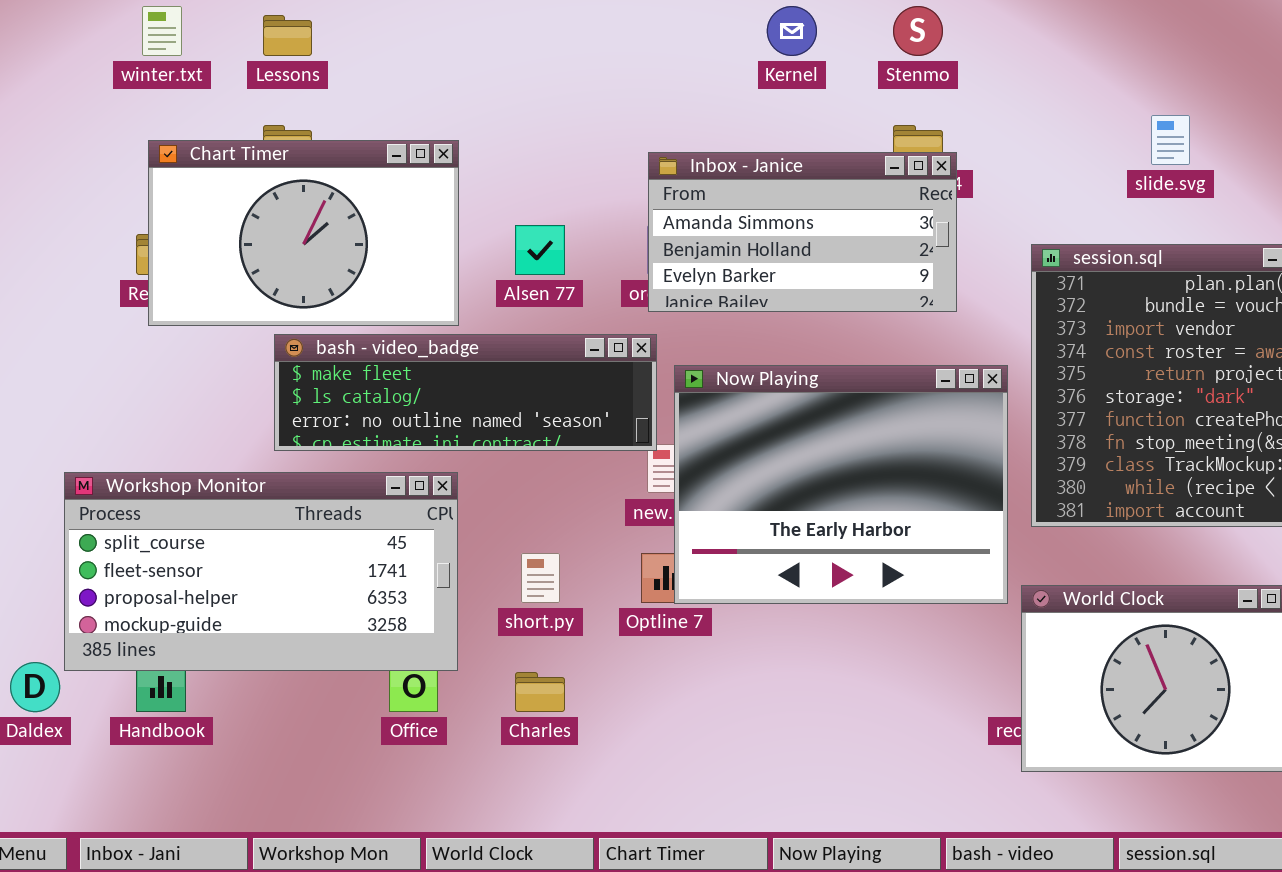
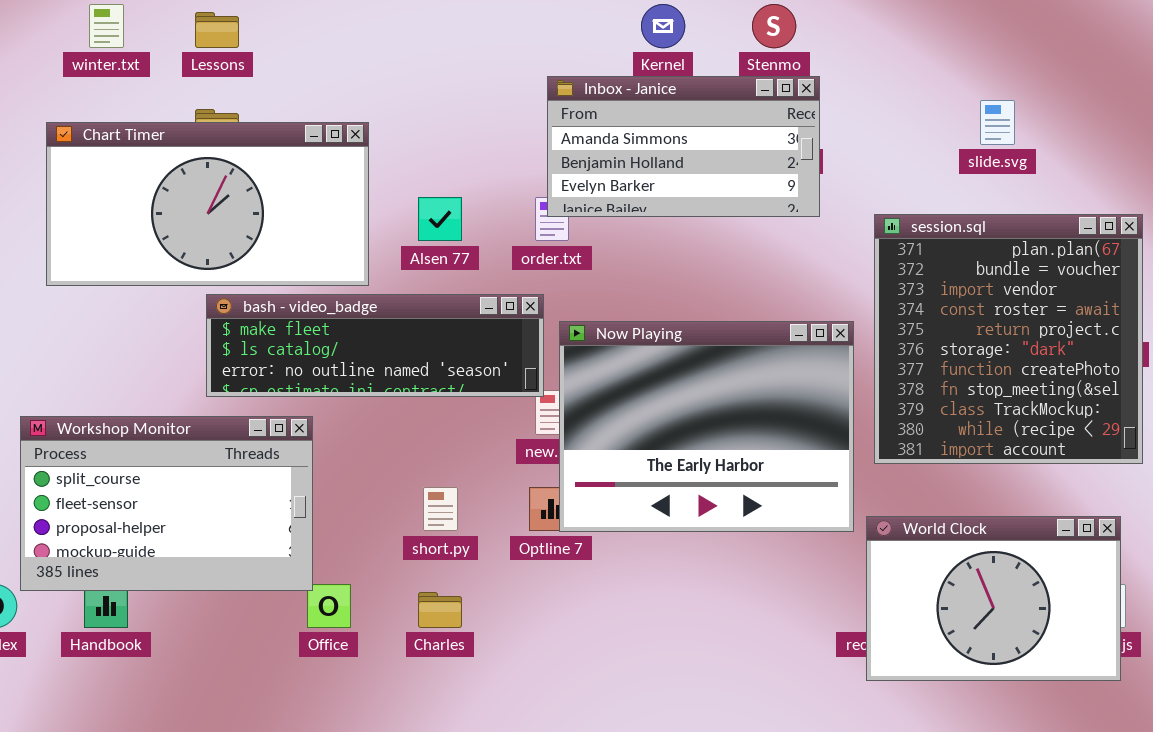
Chart Timer: [148,140,459,326] -> [46,122,369,286], resized
Inbox - Janice: [648,152,957,312] -> [547,76,820,217], moved
Workshop Monitor: [64,472,458,671] -> [20,416,313,591], resized

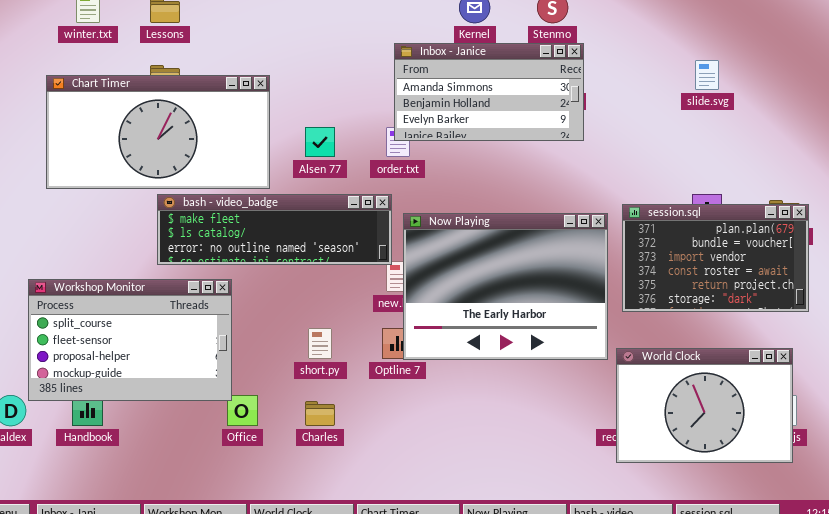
session.sql: [874,214,1143,464] -> [622,204,809,312], resized

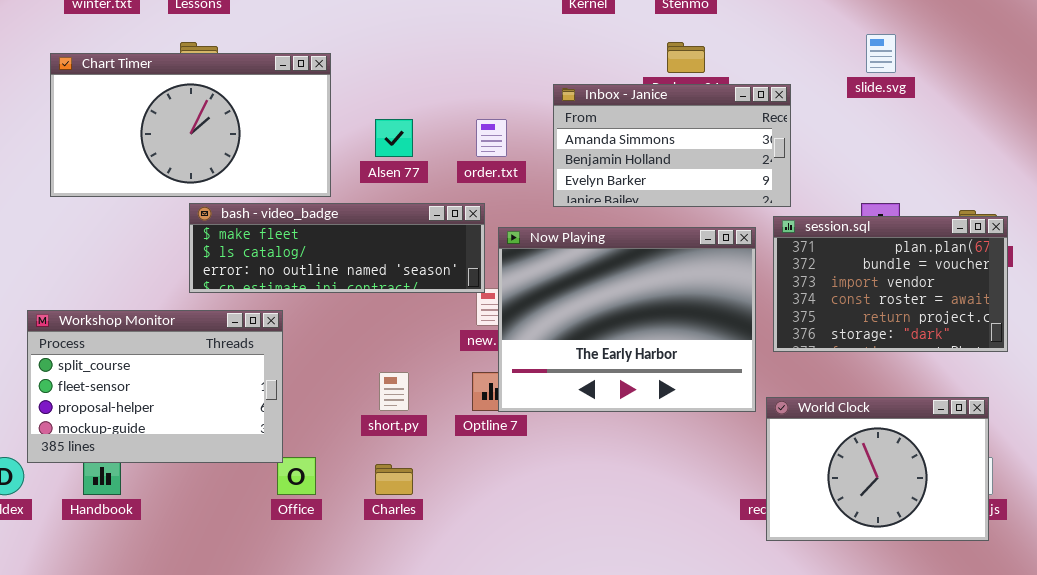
Inbox - Janice: [394,43,584,141] -> [553,84,791,207], moved

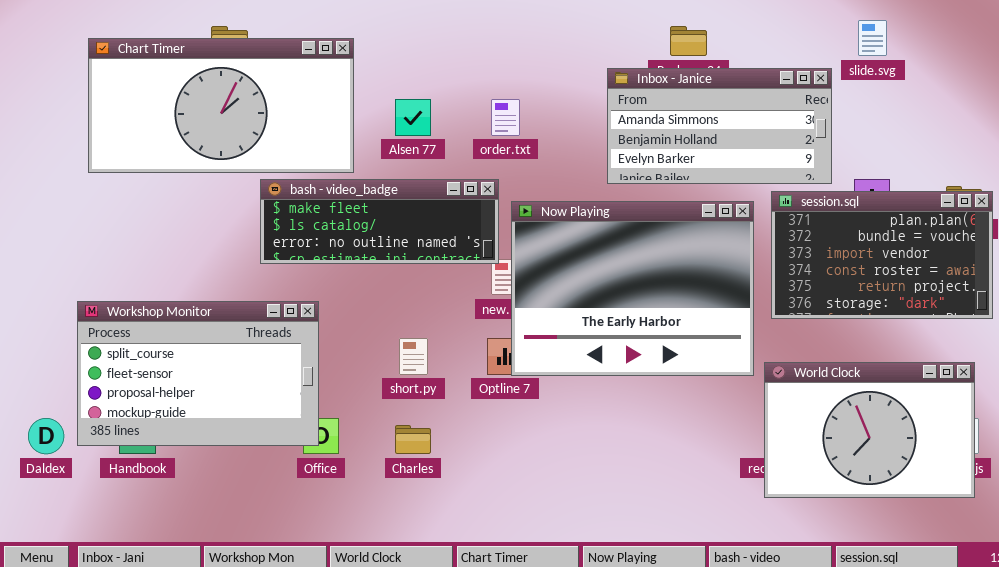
Inbox - Janice: [553,84,791,207] -> [607,68,832,184], moved
bash - video_badge: [189,203,485,293] -> [260,179,499,264], resized
Workshop Monitor: [27,310,283,463] -> [77,301,319,446], moved

